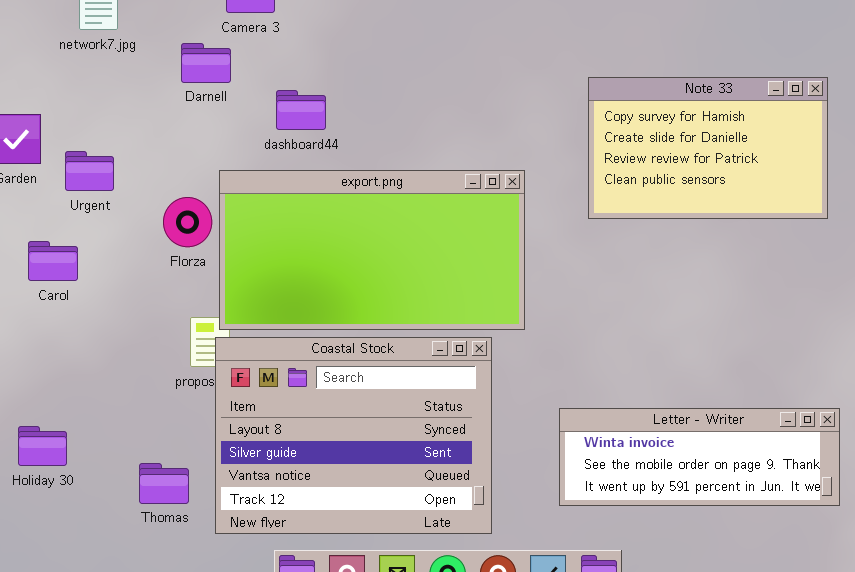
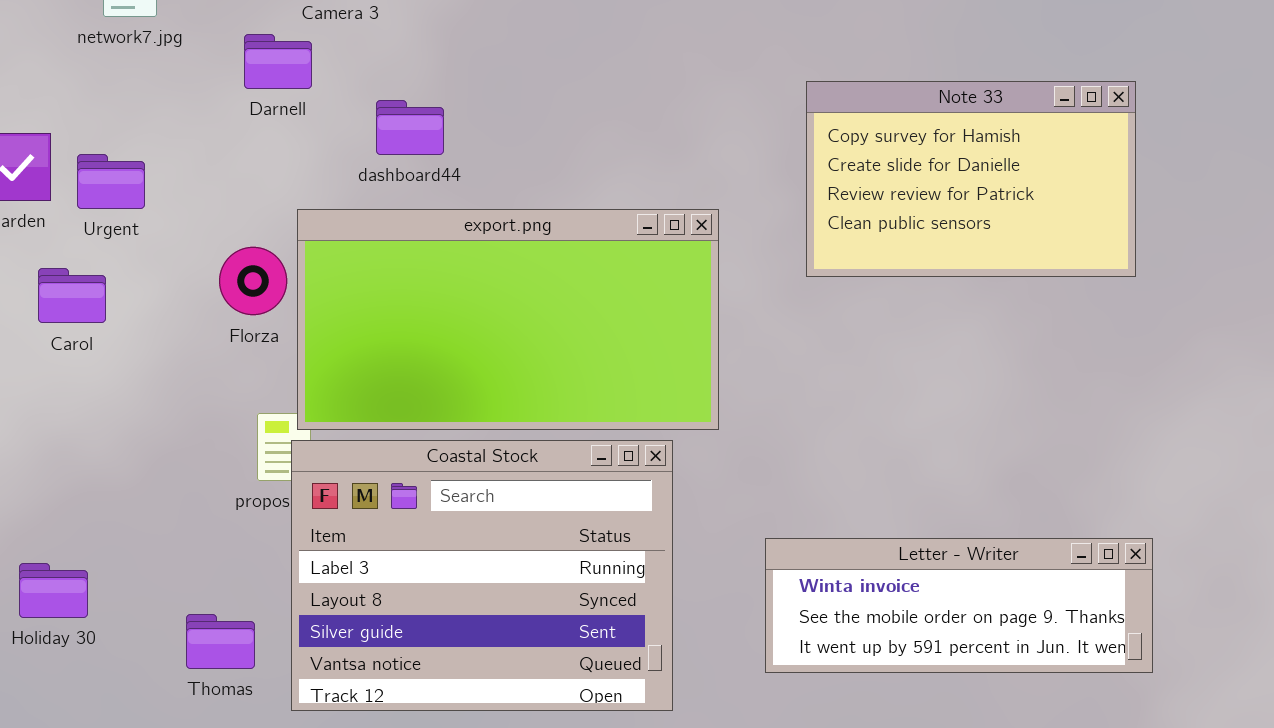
Urgent: [65,151,114,191] -> [77,154,145,209], moved
Carol: [28,241,78,281] -> [38,268,106,323], moved
Coastal Stock: [215,337,492,534] -> [291,440,673,711], scrolled up 1 row

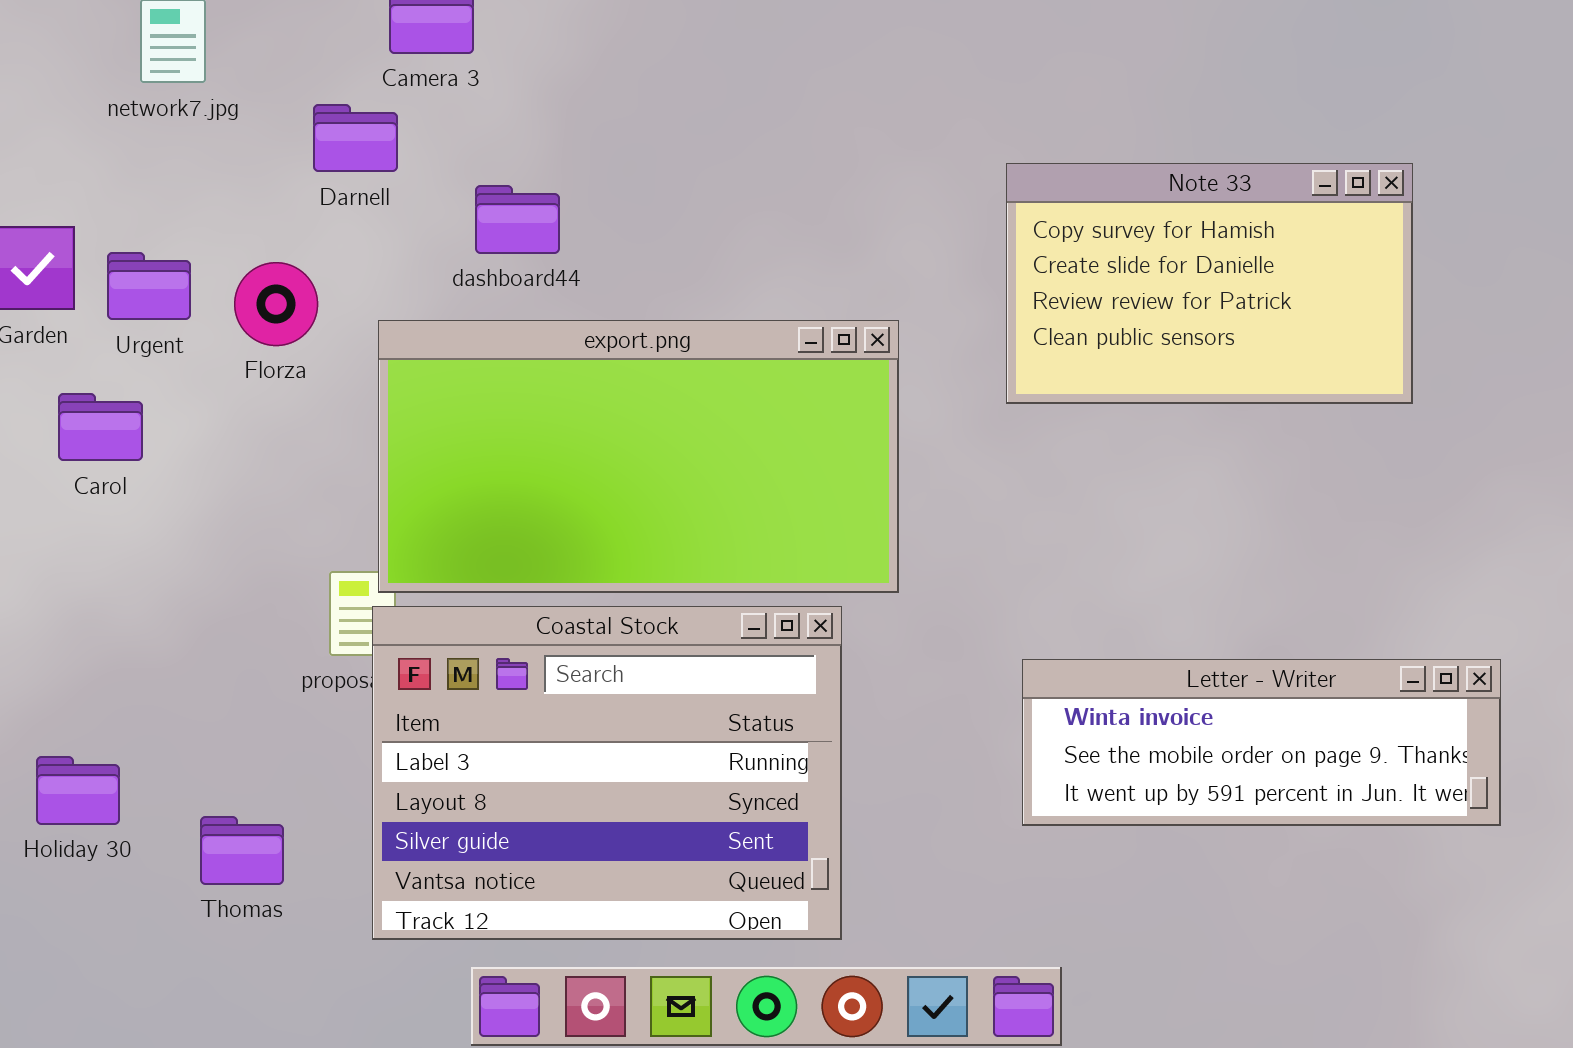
Florza: [219,247,287,315] -> [234,262,318,346], moved
Letter - Writer: [765,538,1153,673] -> [1022,659,1501,826], moved
Thomas: [186,614,255,669] -> [200,816,284,885], moved

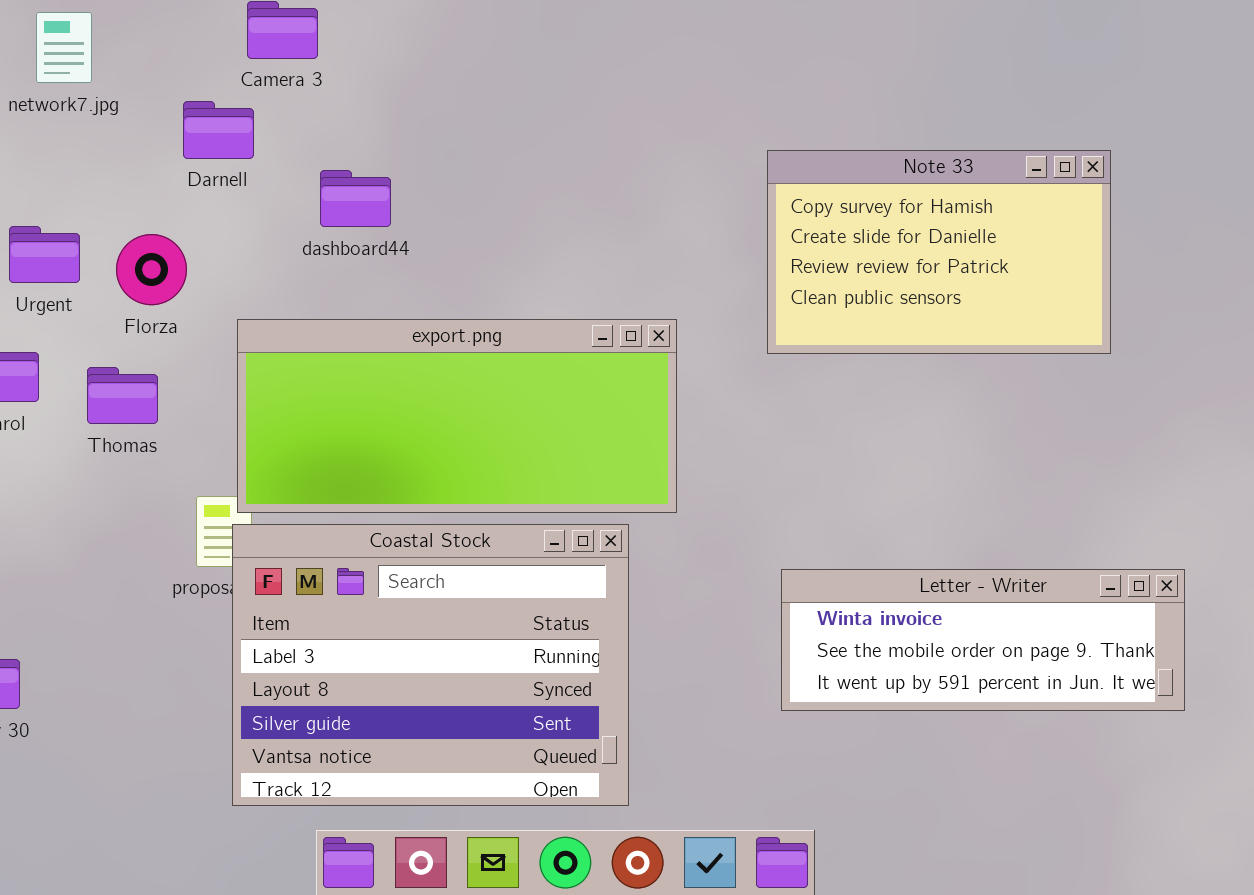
export.png: [378,320,899,593] -> [237,319,677,513], resized
Thomas: [200,816,284,885] -> [87,367,158,424], moved

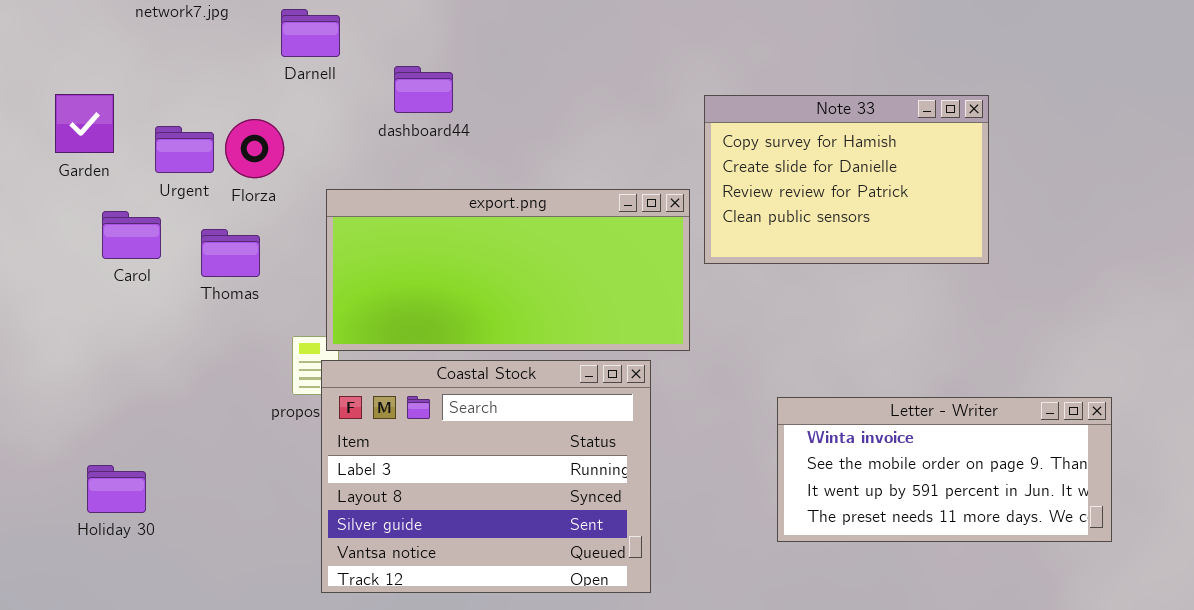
Note 33: [767,150,1111,354] -> [704,95,989,264], moved
Urgent: [9,226,80,283] -> [155,126,214,173], moved
Letter - Writer: [781,569,1185,711] -> [777,397,1112,542], resized

